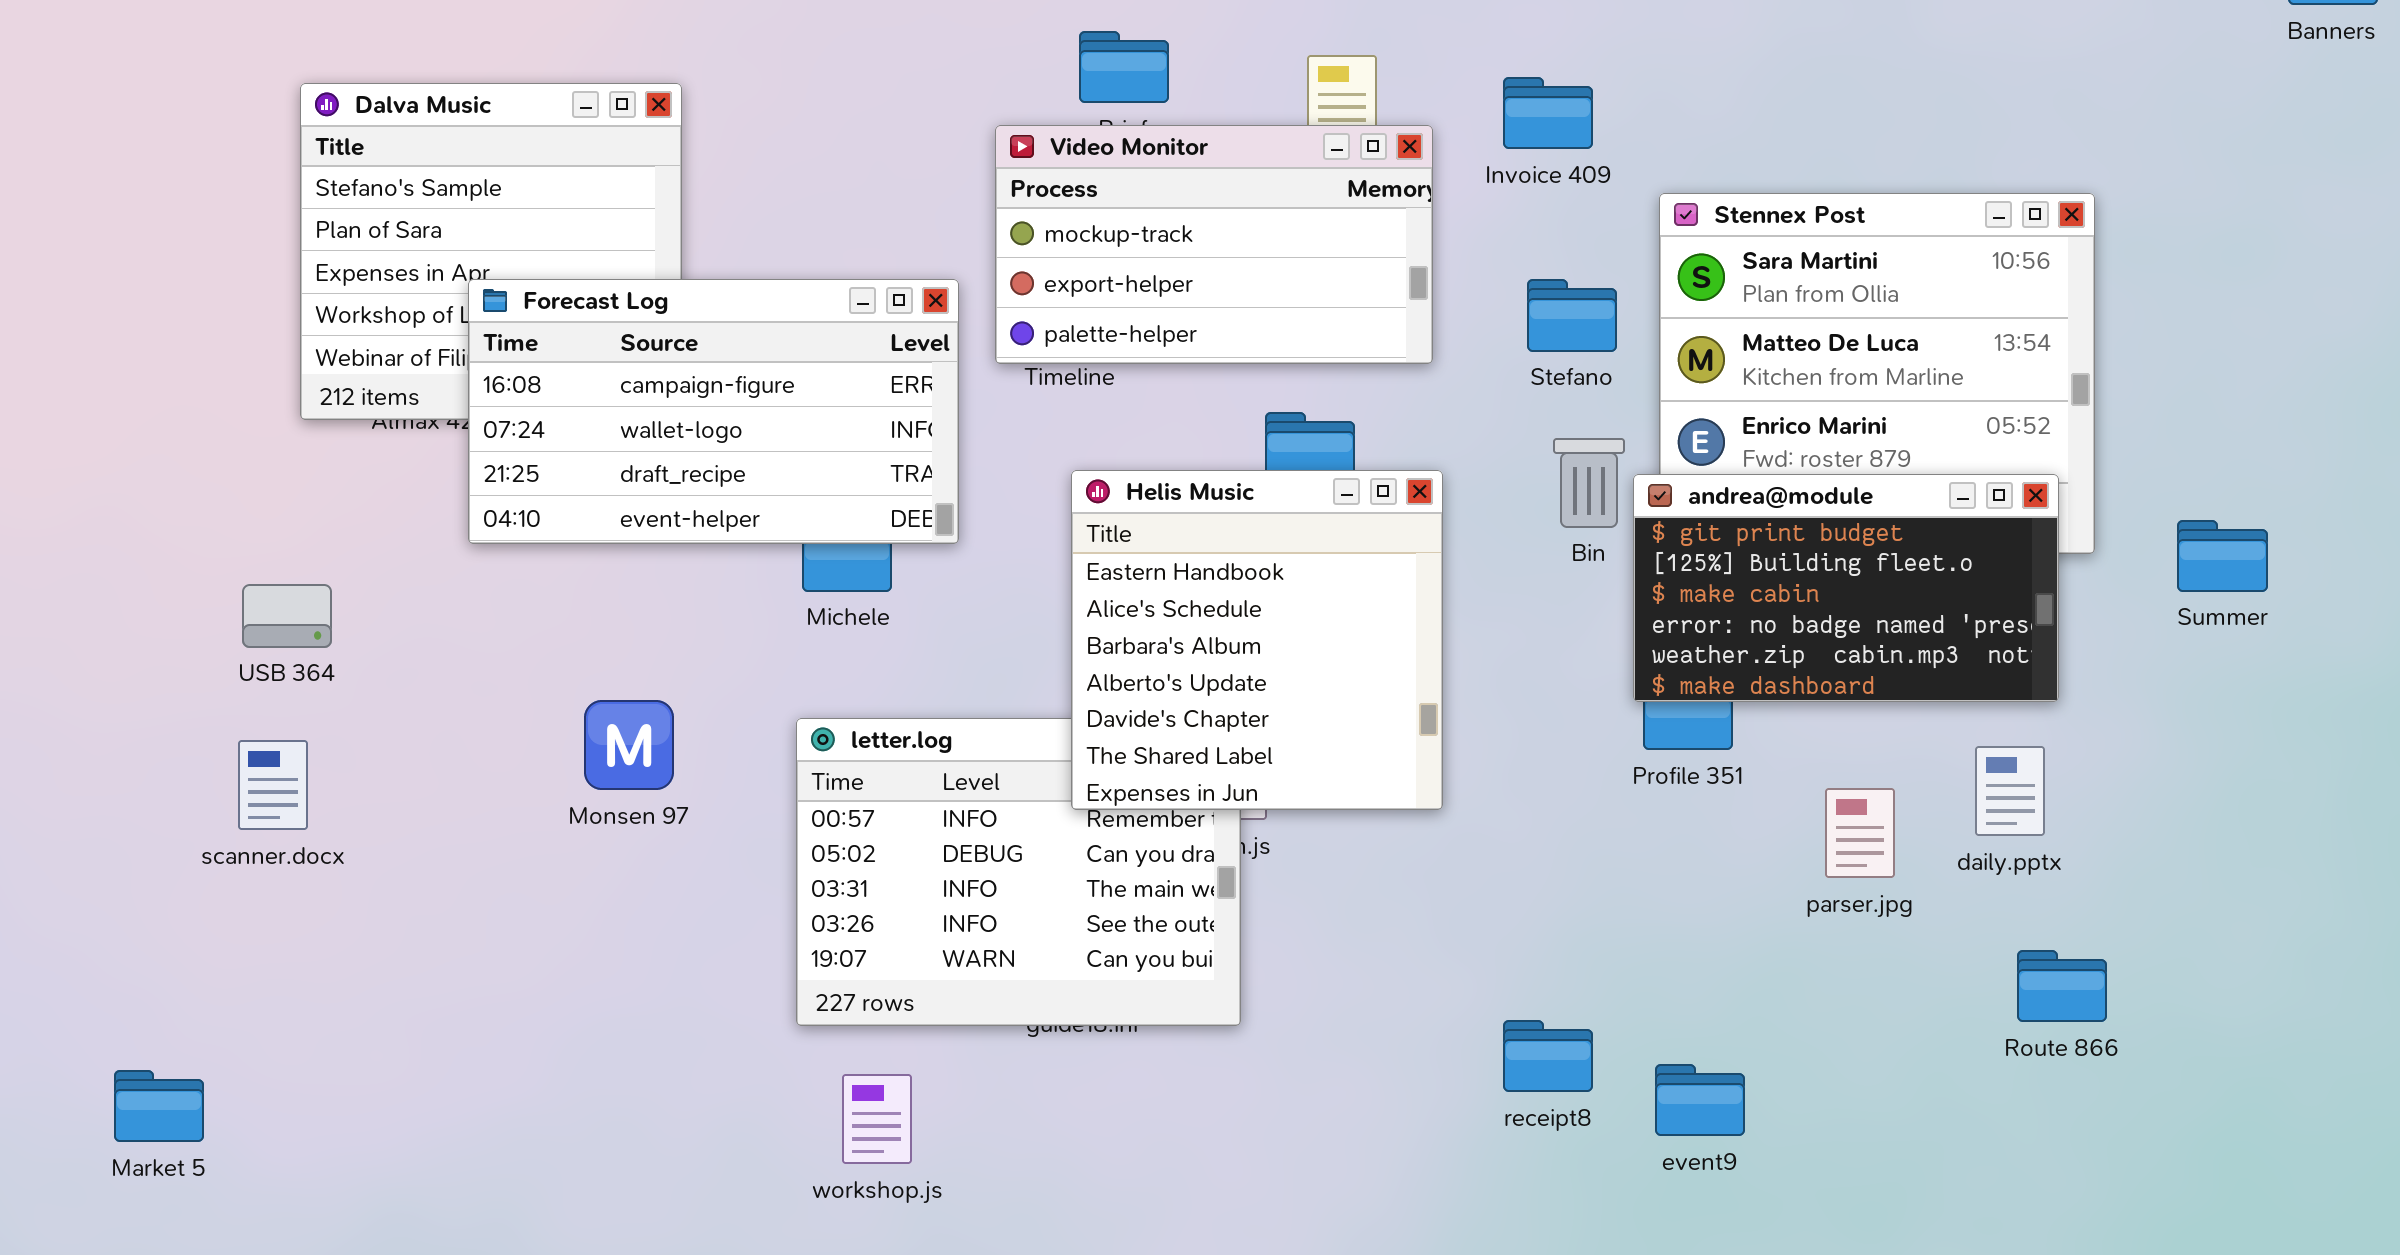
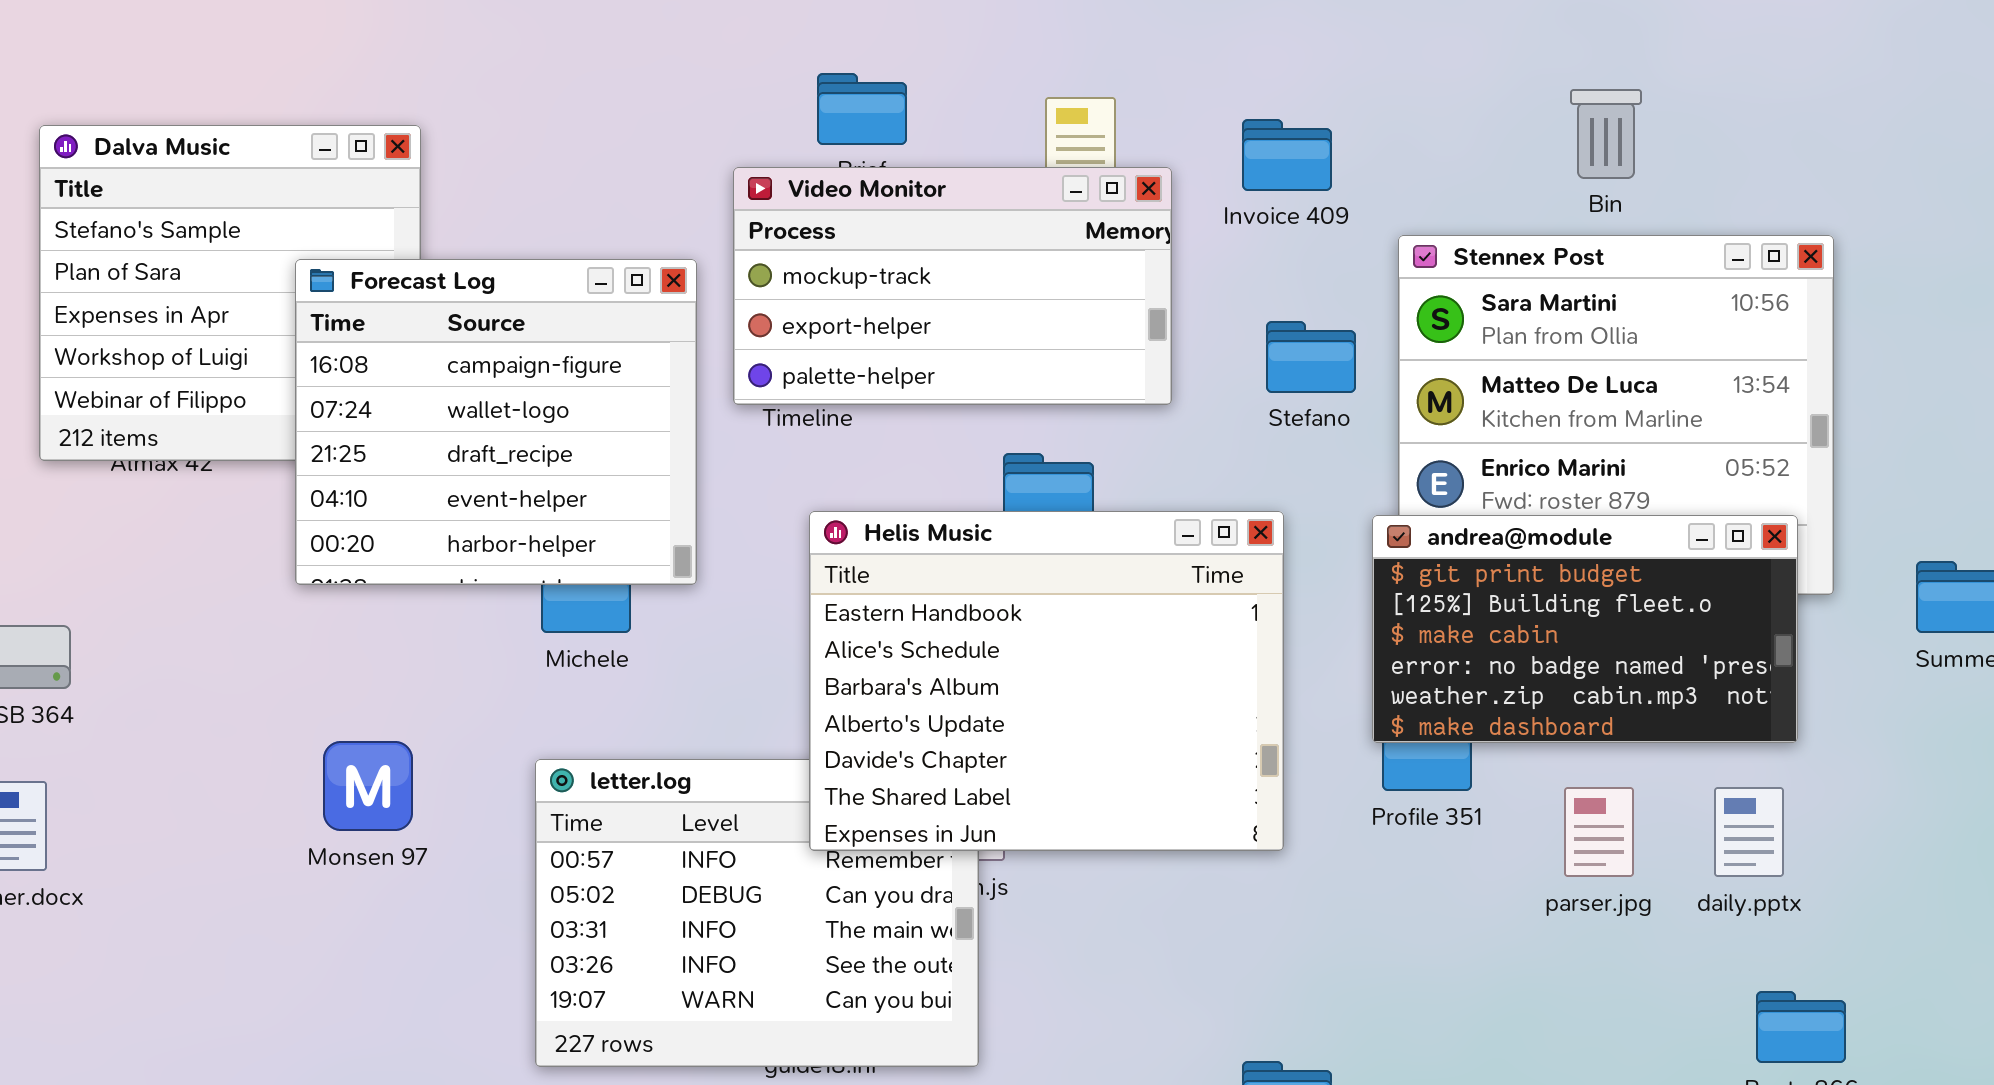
Forecast Log: [468,279,959,544] -> [295,259,697,585], resized
Bin: [1553,438,1625,528] -> [1570,89,1642,179], moved
Helis Music: [1071,470,1443,810] -> [809,511,1284,851], resized
parser.jpg: [1825,788,1895,878] -> [1564,787,1634,877], moved

